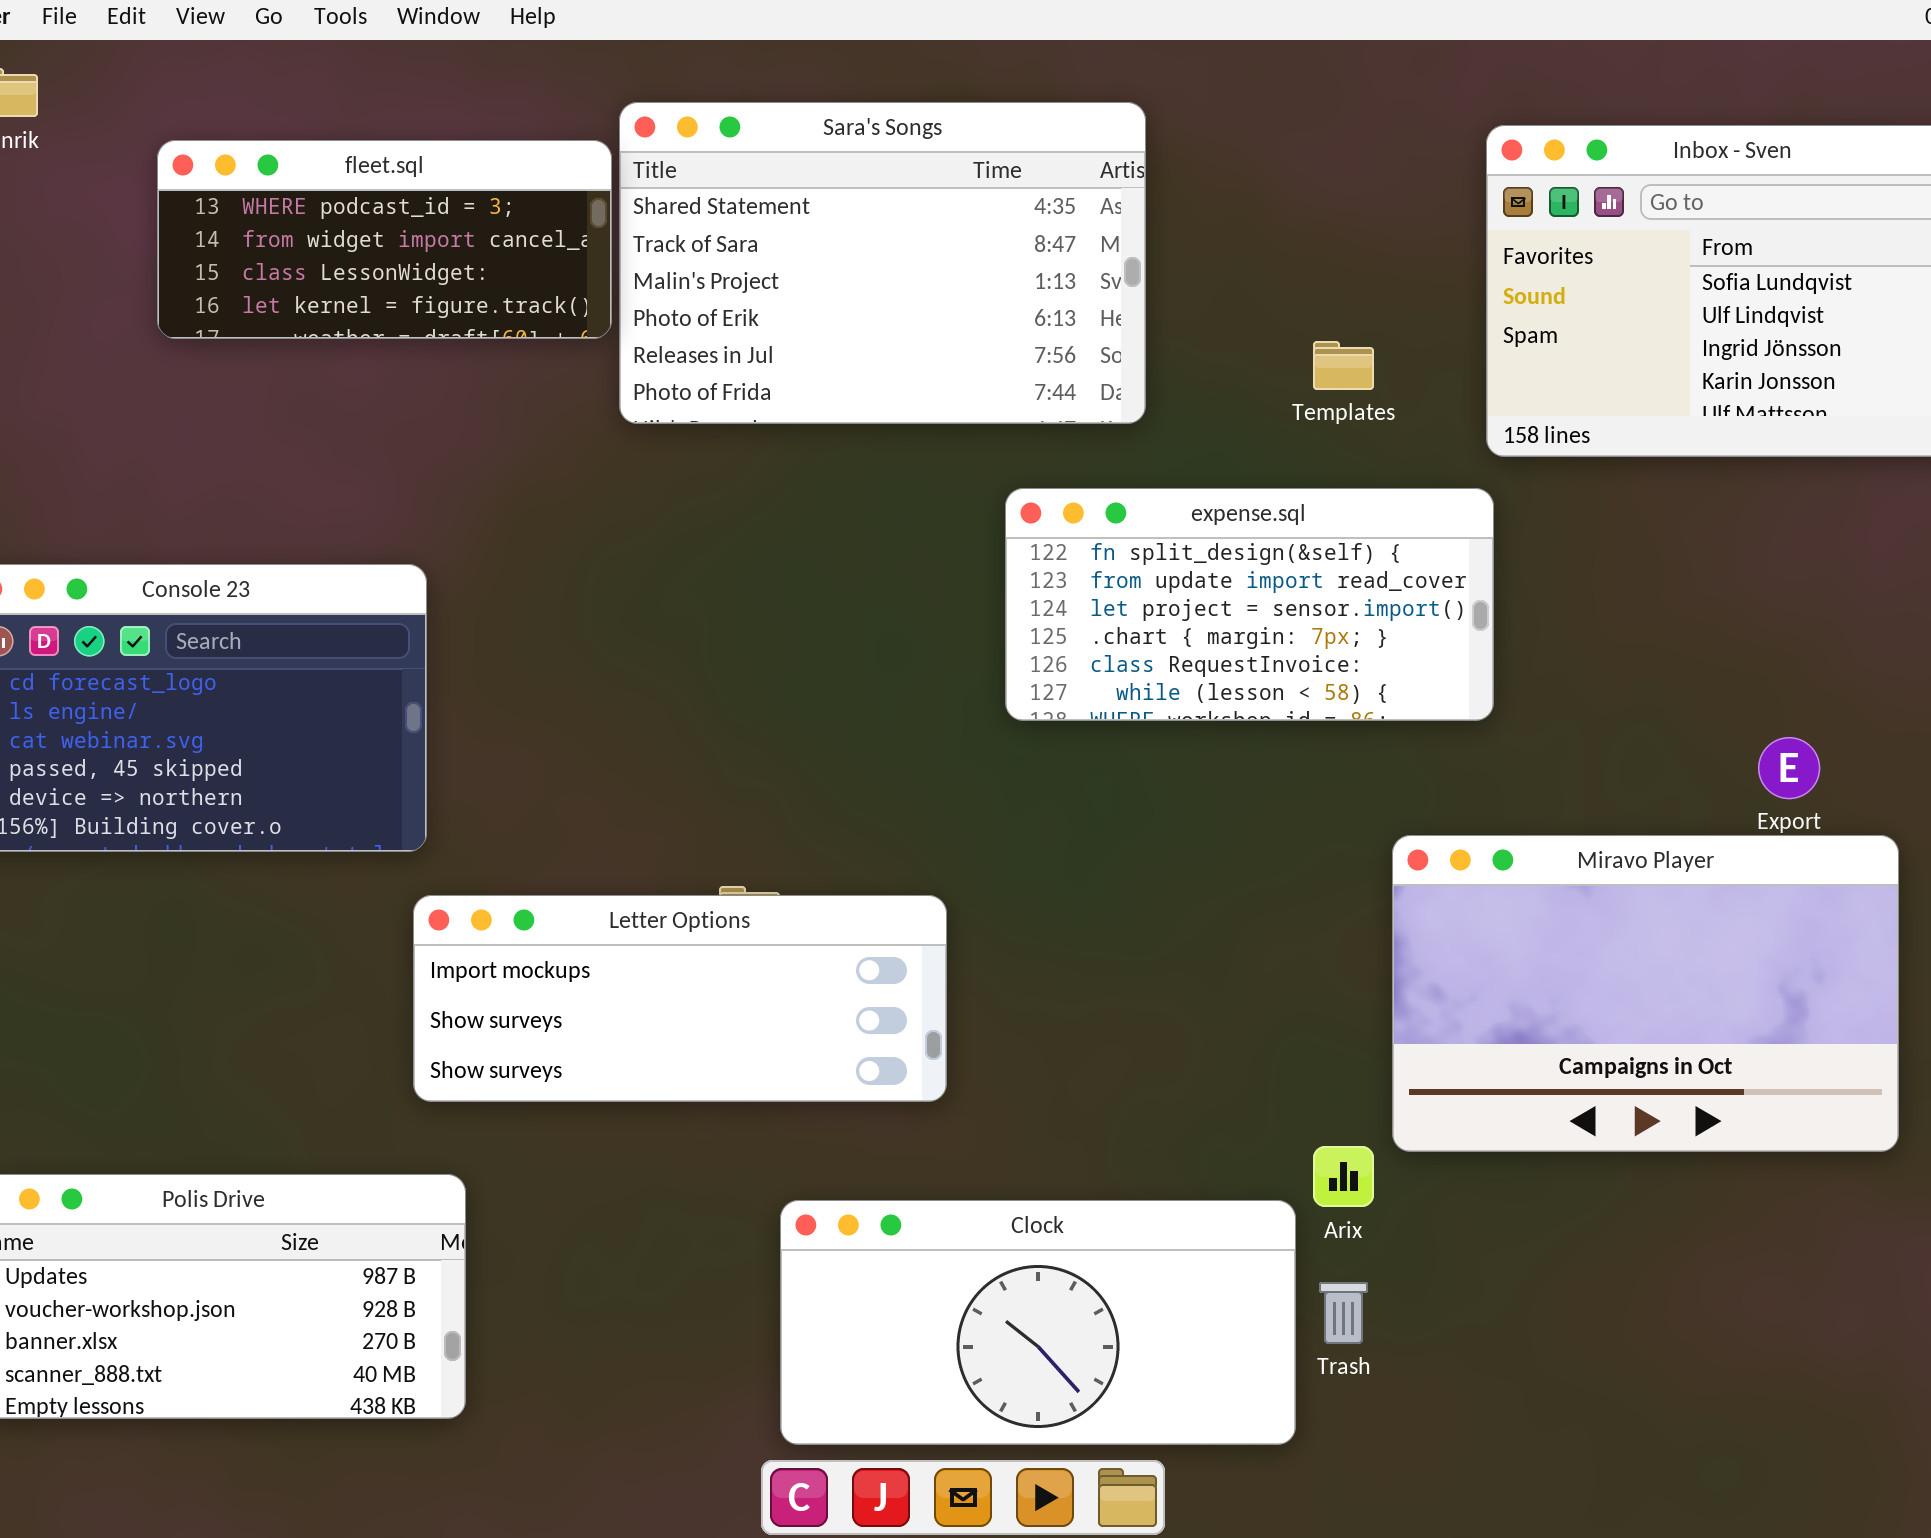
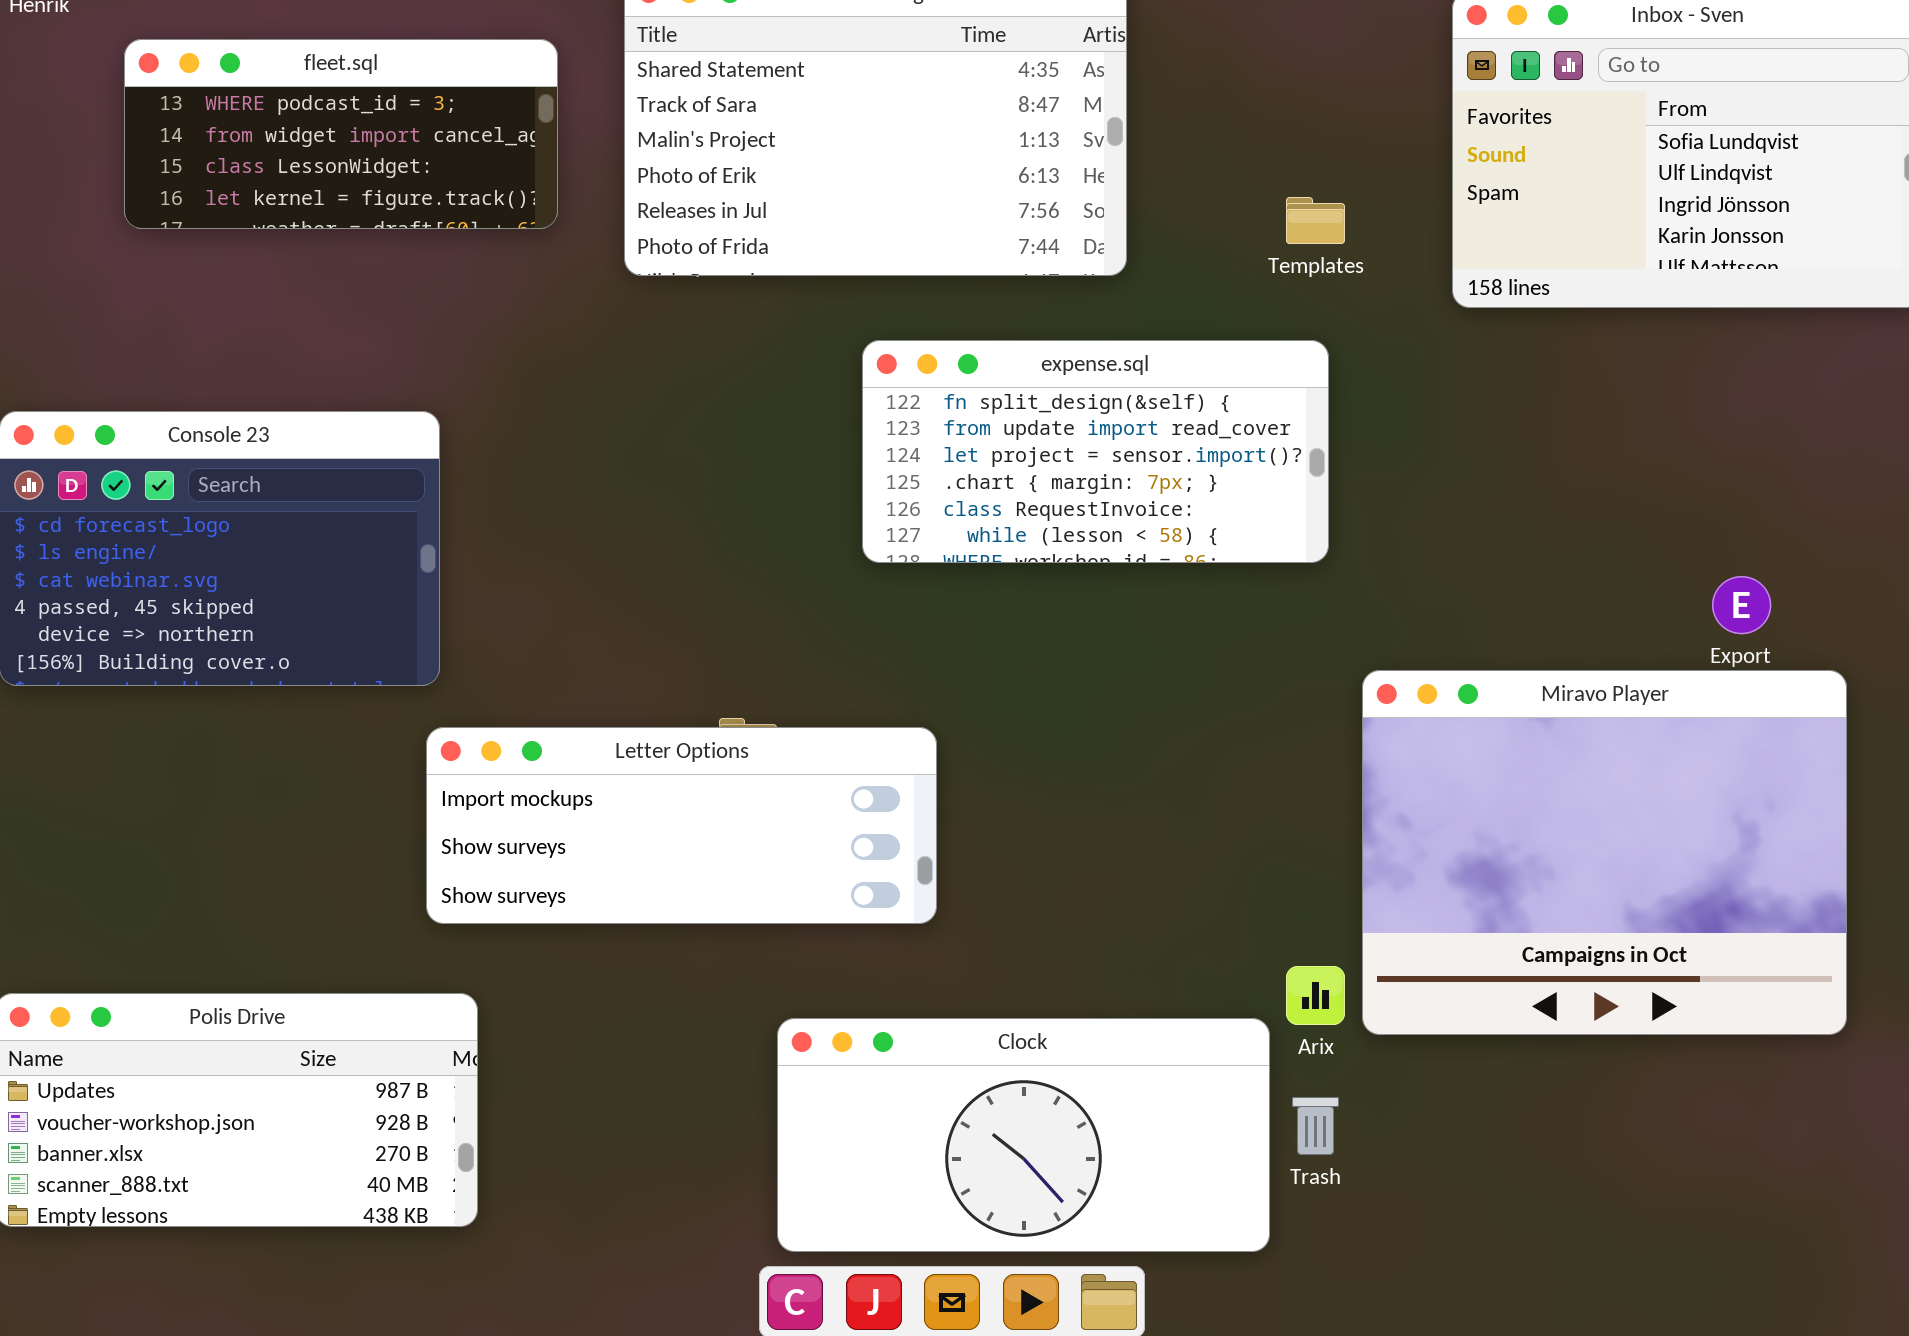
fleet.sql: [157,140,612,339] -> [124,39,558,229], moved
expense.sql: [1005,488,1494,721] -> [862,340,1329,563], moved
Miravo Player: [1392,835,1899,1152] -> [1362,670,1847,1035], resized

